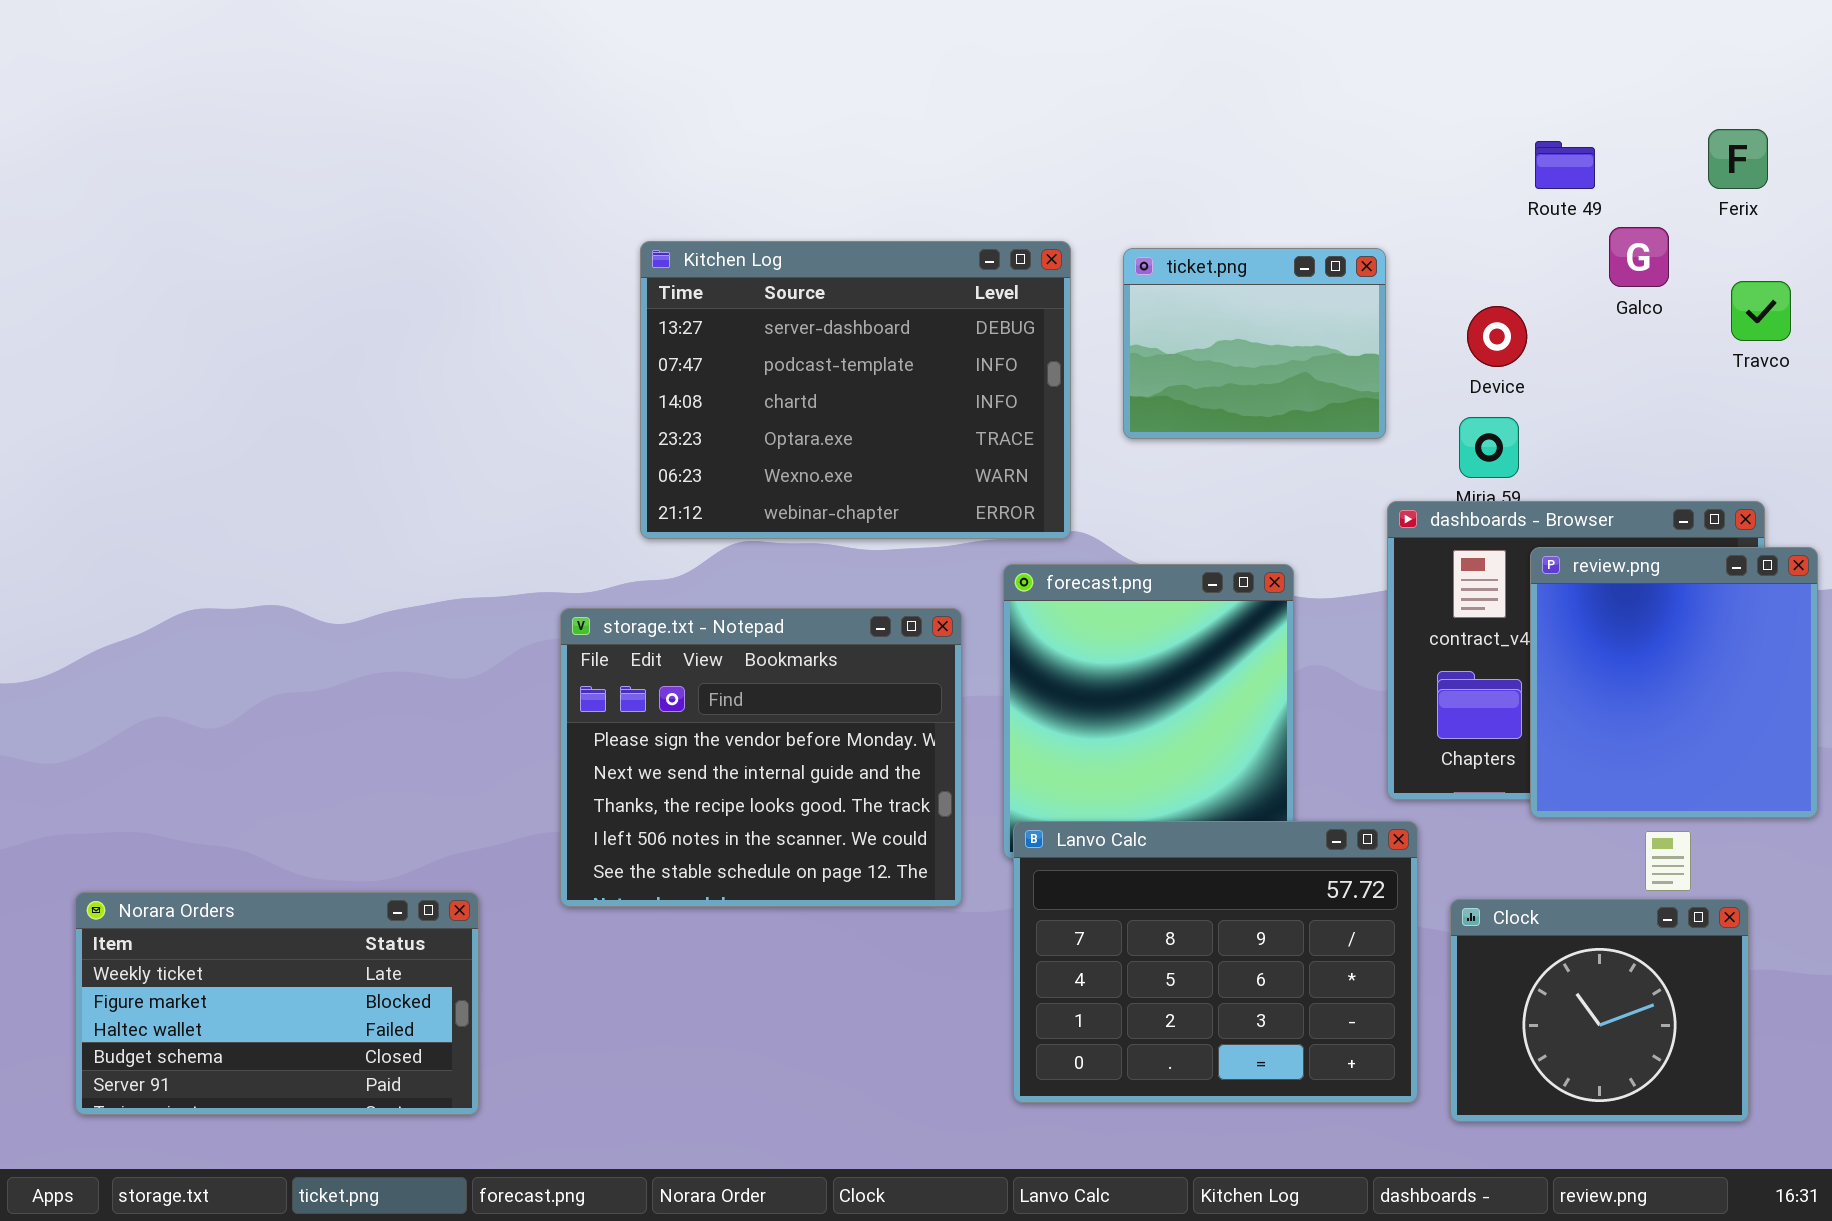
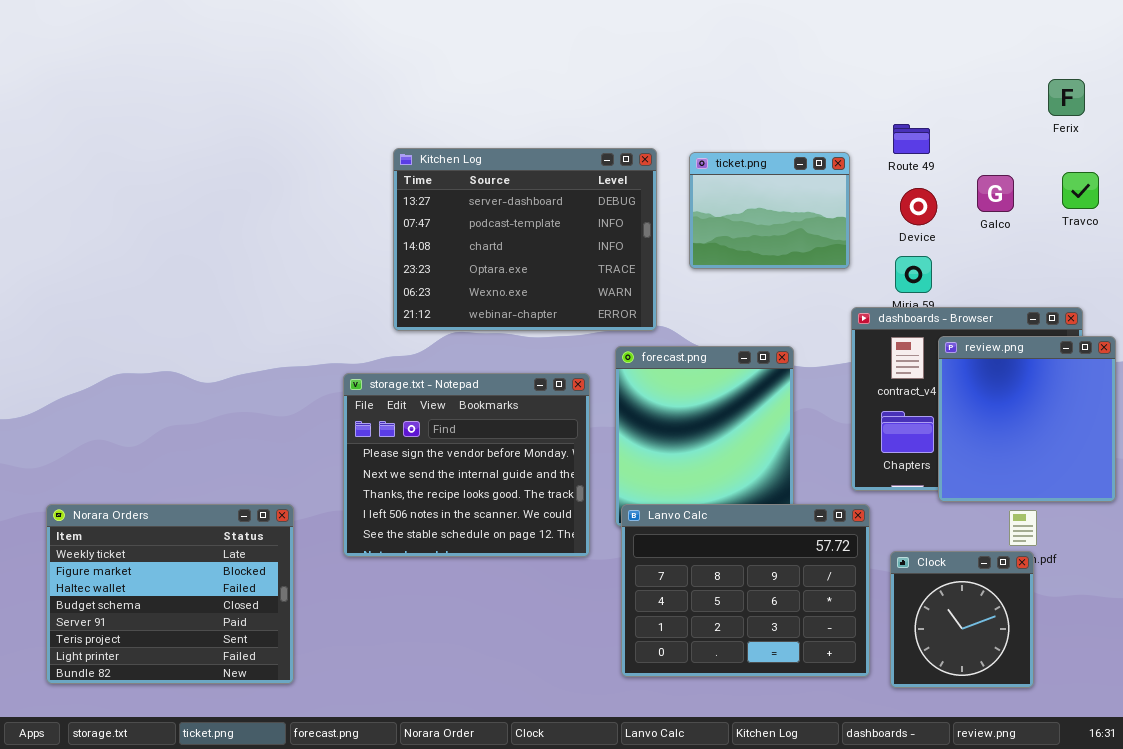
Route 49: [1535,141,1595,189] -> [893,124,930,154], moved
Galco: [1609,227,1669,287] -> [977,175,1014,212], moved
Norara Orders: [75,892,479,1115] -> [46,504,294,684], resized
Clock: [1450,899,1749,1122] -> [890,551,1034,688], resized

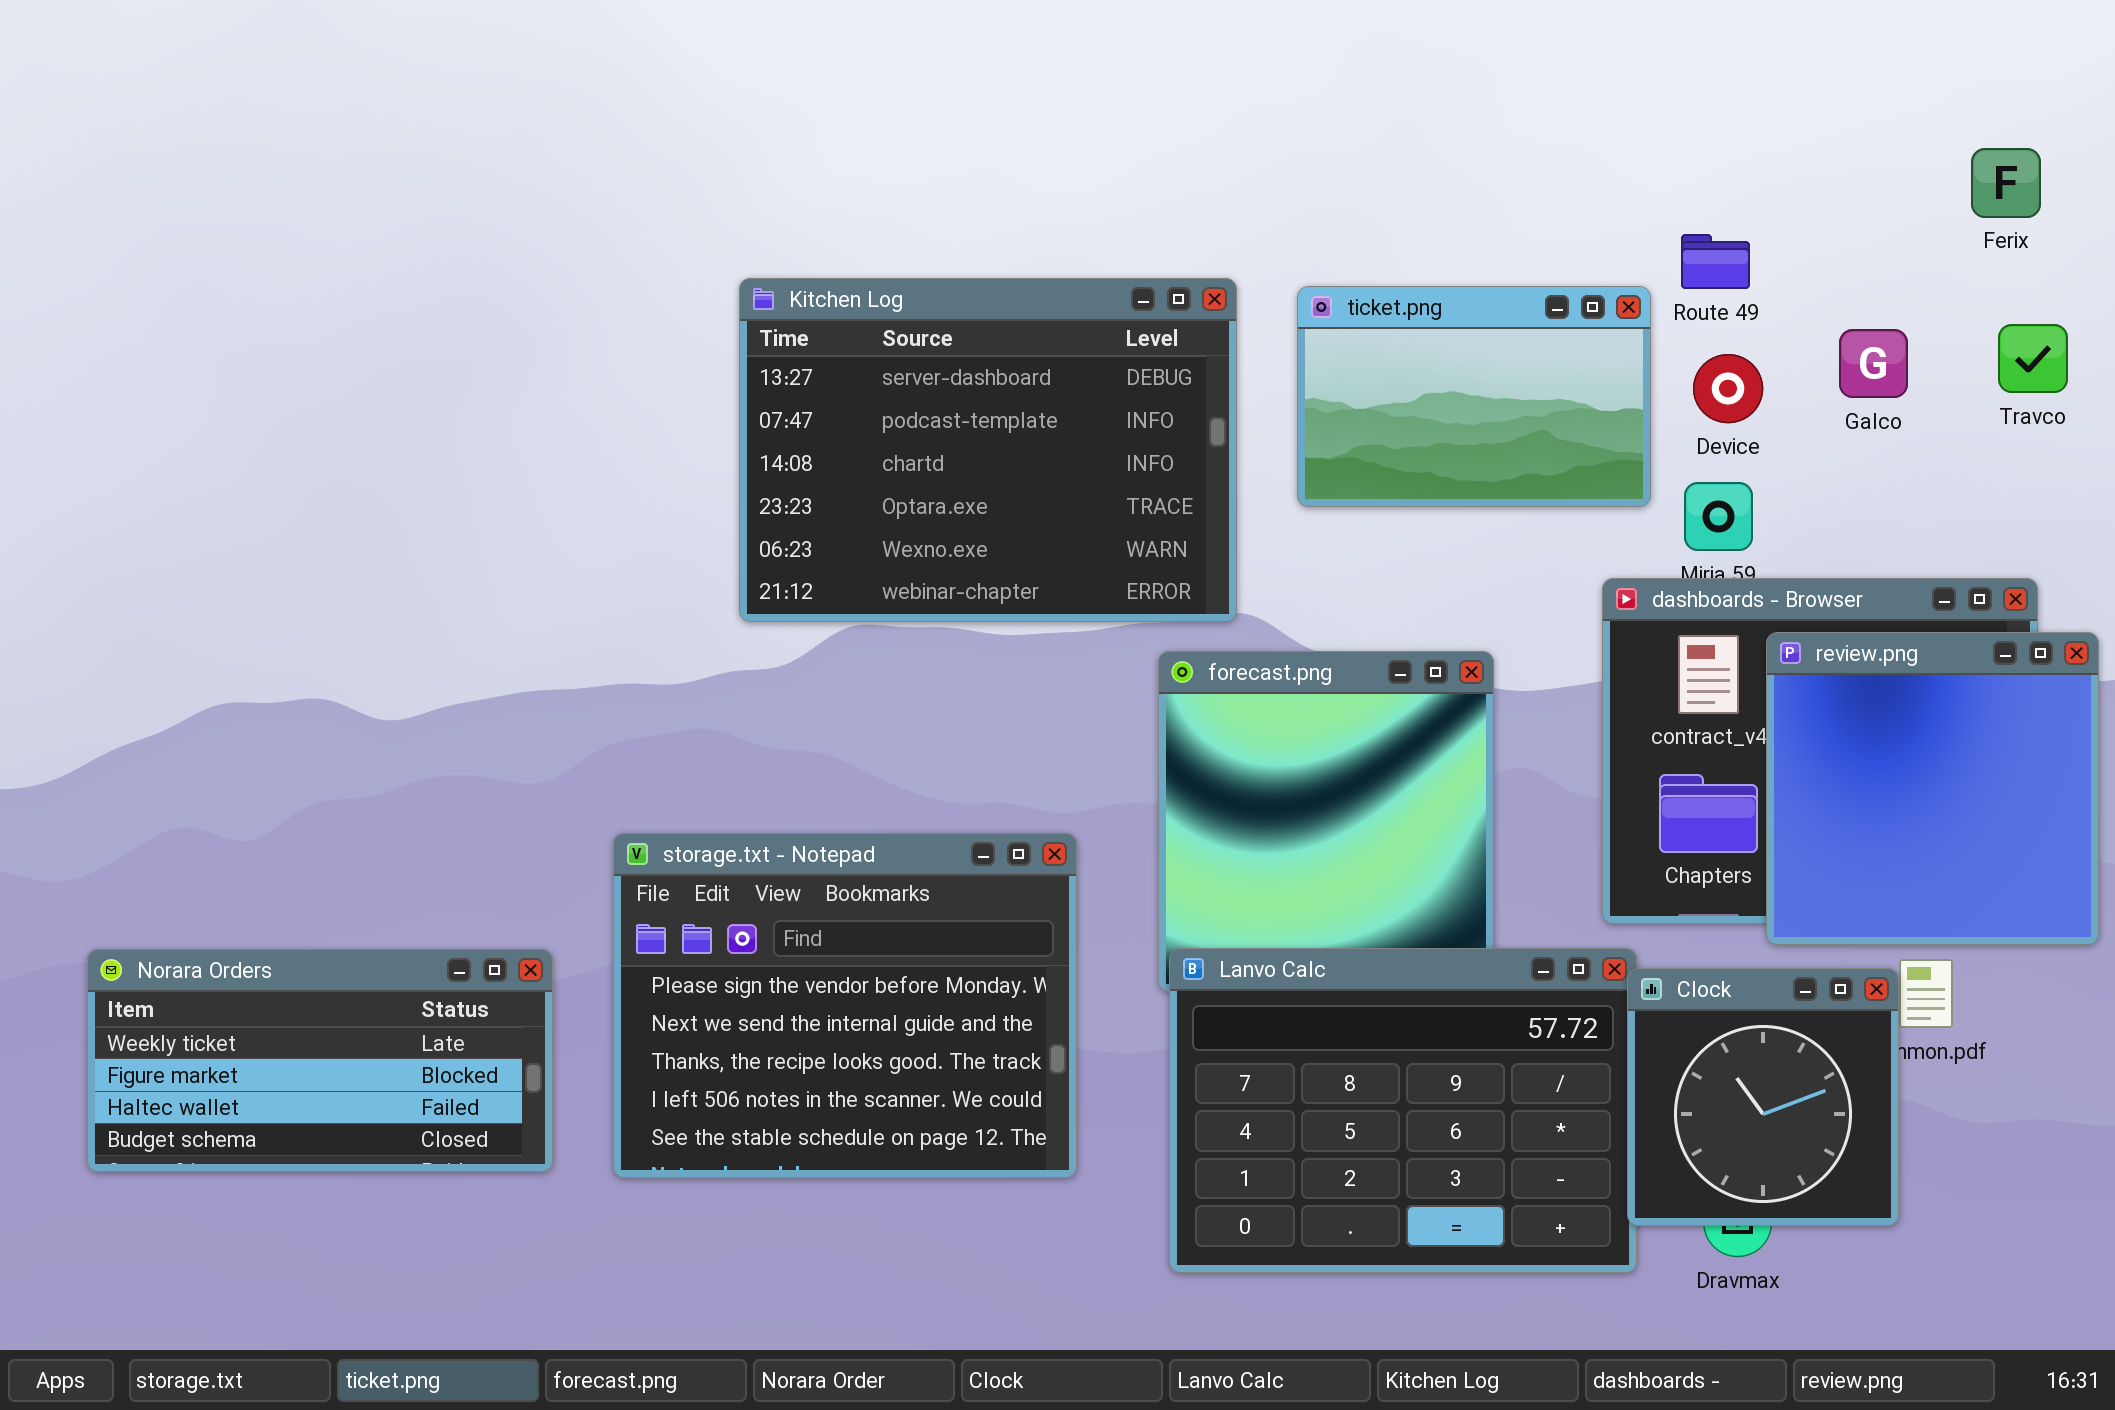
ticket.png: [689,152,850,269] -> [1297,286,1651,507], resized
storage.txt - Notepad: [343,373,590,557] -> [613,833,1077,1178], moved
Norara Orders: [46,504,294,684] -> [87,949,553,1172], resized
Clock: [890,551,1034,688] -> [1627,968,1899,1226], moved

